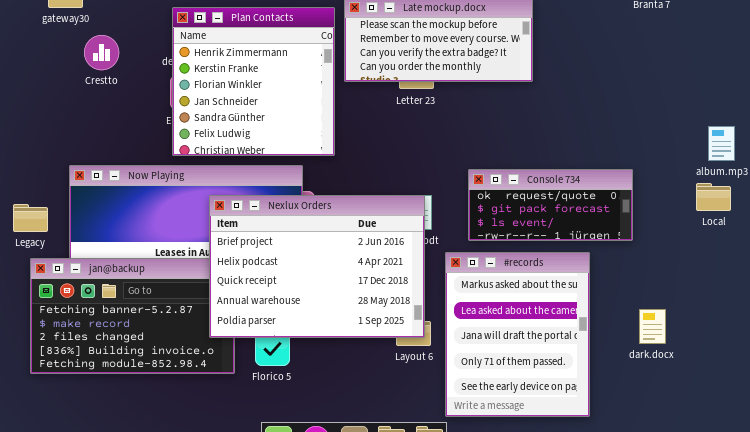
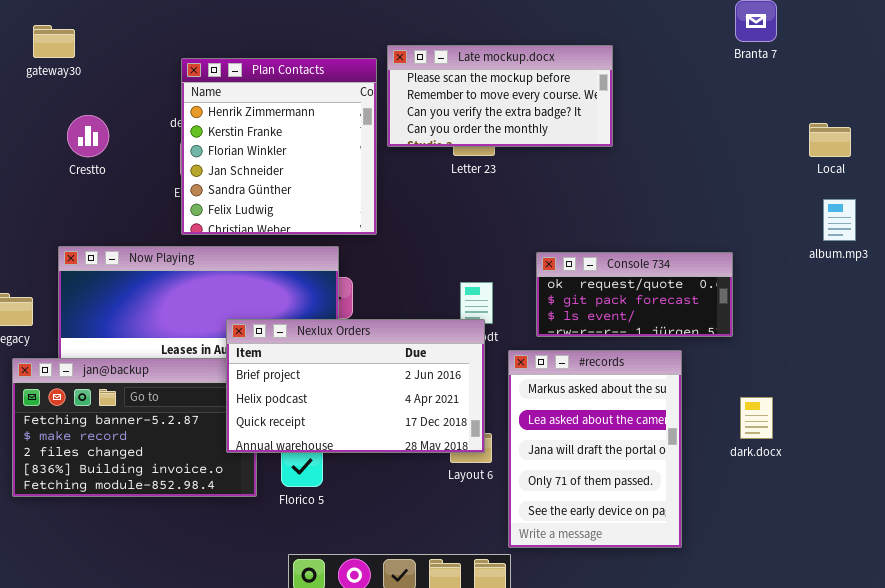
Crestto: [84,35,119,70] -> [67,115,109,157], moved
Local: [696,183,731,211] -> [809,123,851,157], moved
Nexlux Orders: [209,195,425,338] -> [226,319,485,453], resized
dark.docx: [639,309,666,344] -> [740,397,773,439], moved

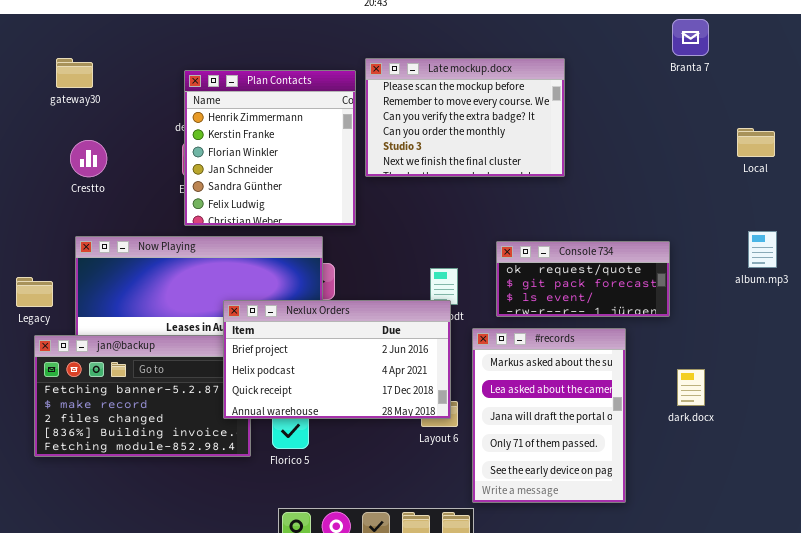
gateway30: [33,25,75,58] -> [56,58,93,88], moved
Late mockup.docx: [387,45,613,147] -> [365,58,565,177], resized
Crestto: [67,115,109,157] -> [70,140,107,177], moved
album.mp3: [823,199,856,241] -> [748,231,777,268], moved

